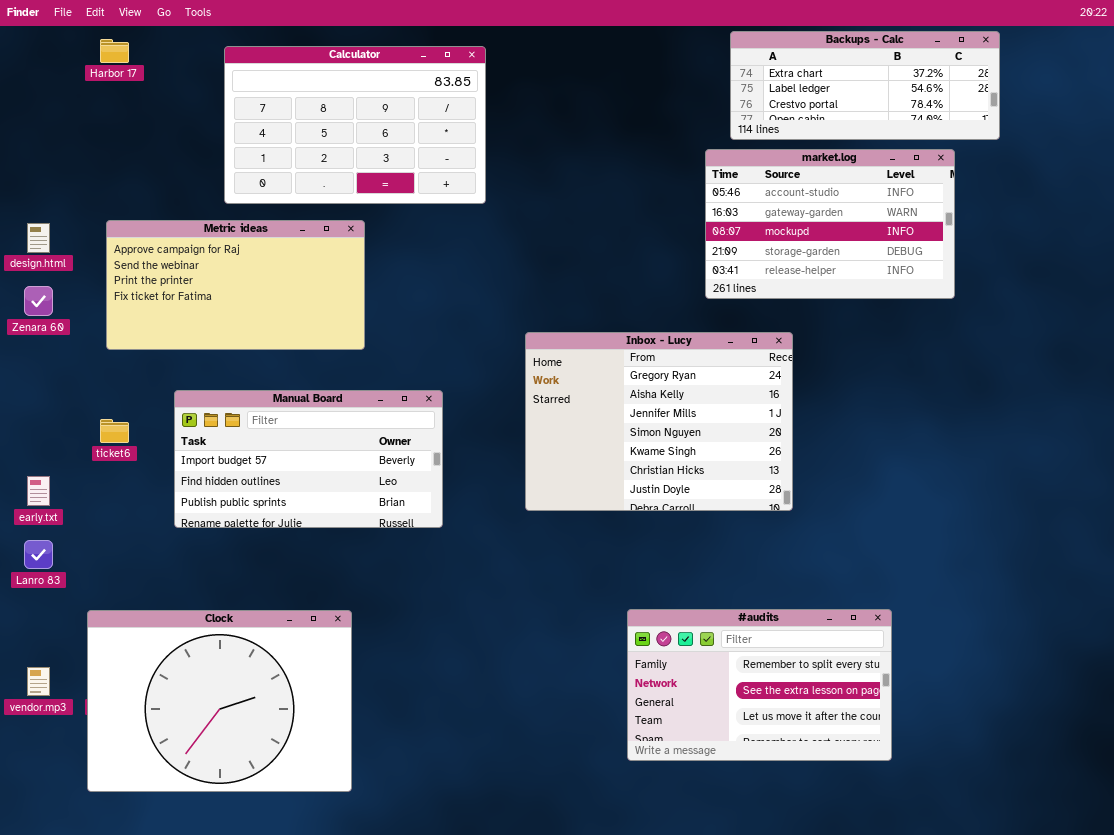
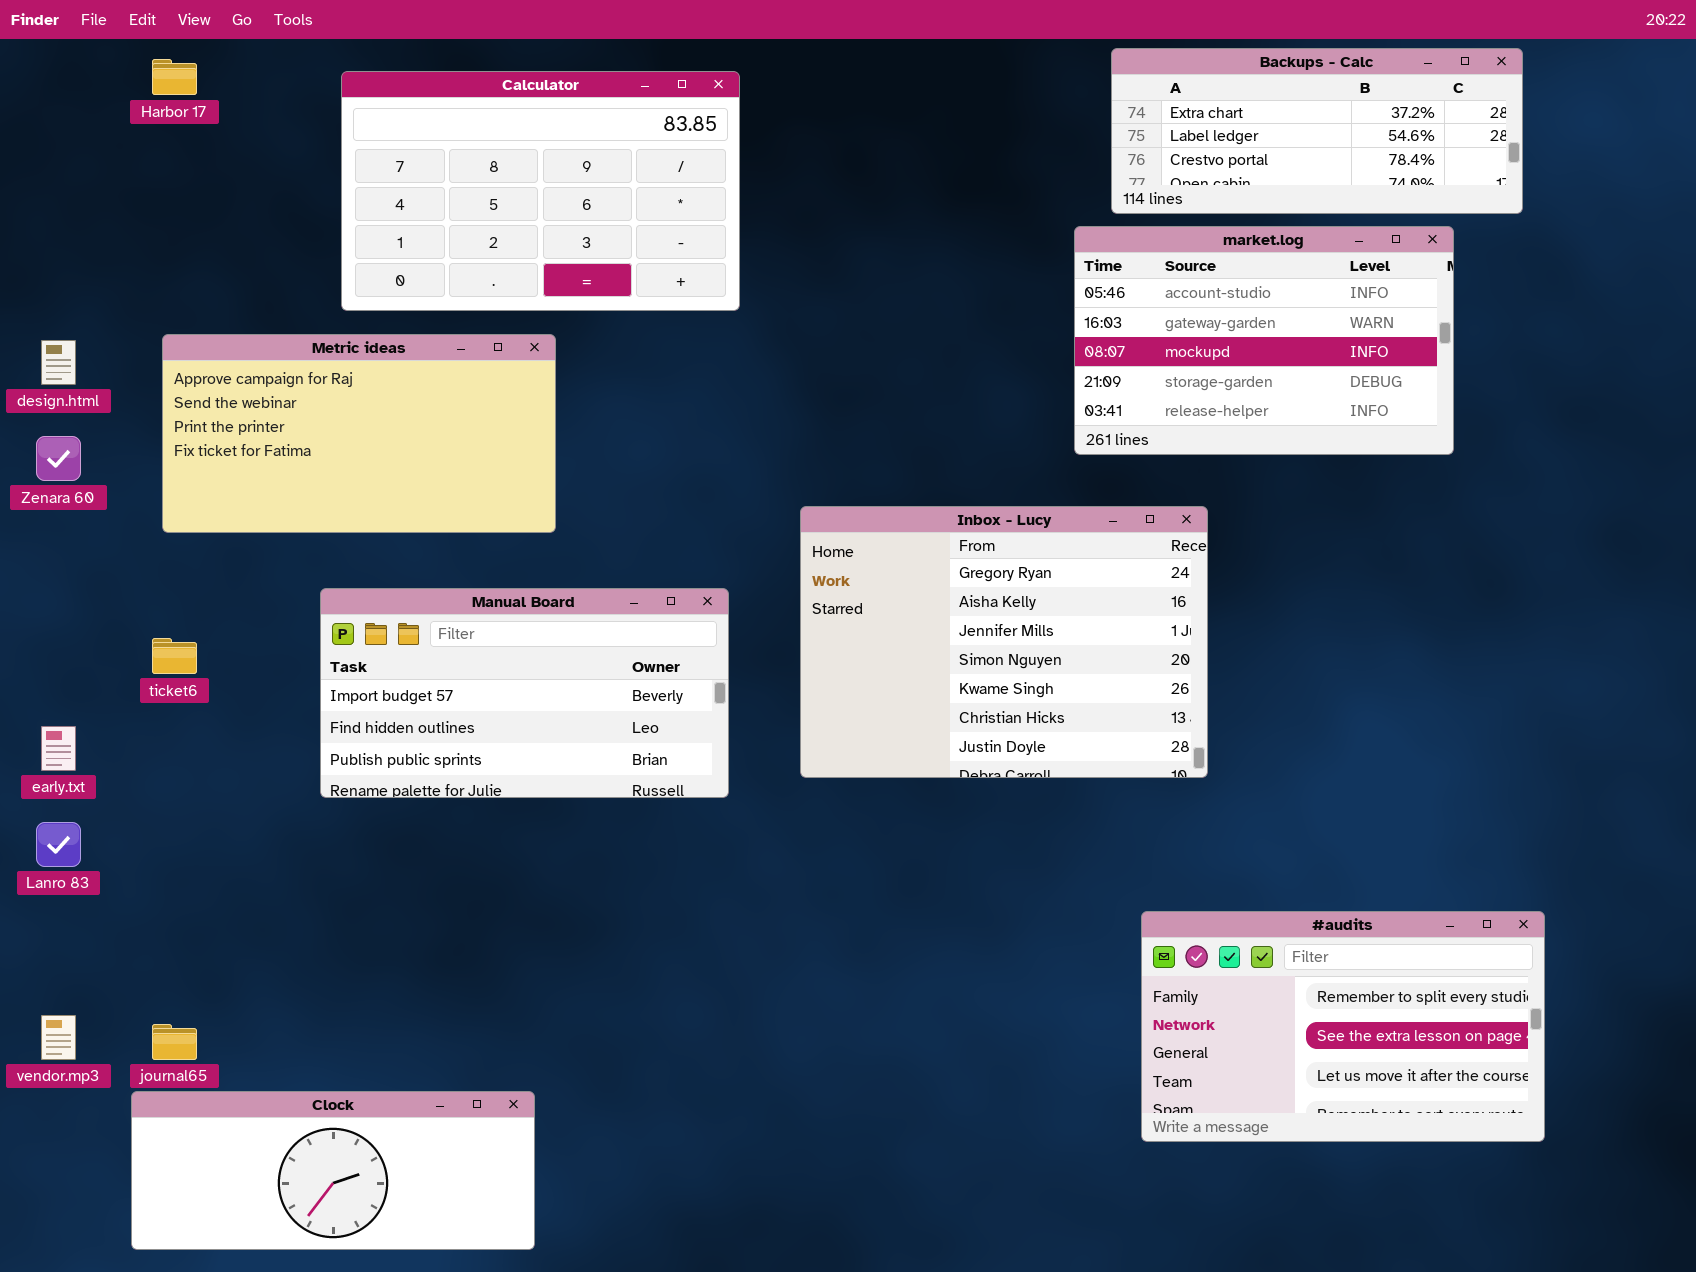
Manual Board: [174,390,443,528] -> [320,588,729,798], moved
#audits: [627,609,892,761] -> [1141,911,1545,1142], moved
Clock: [87,610,352,792] -> [131,1091,535,1250], moved, resized

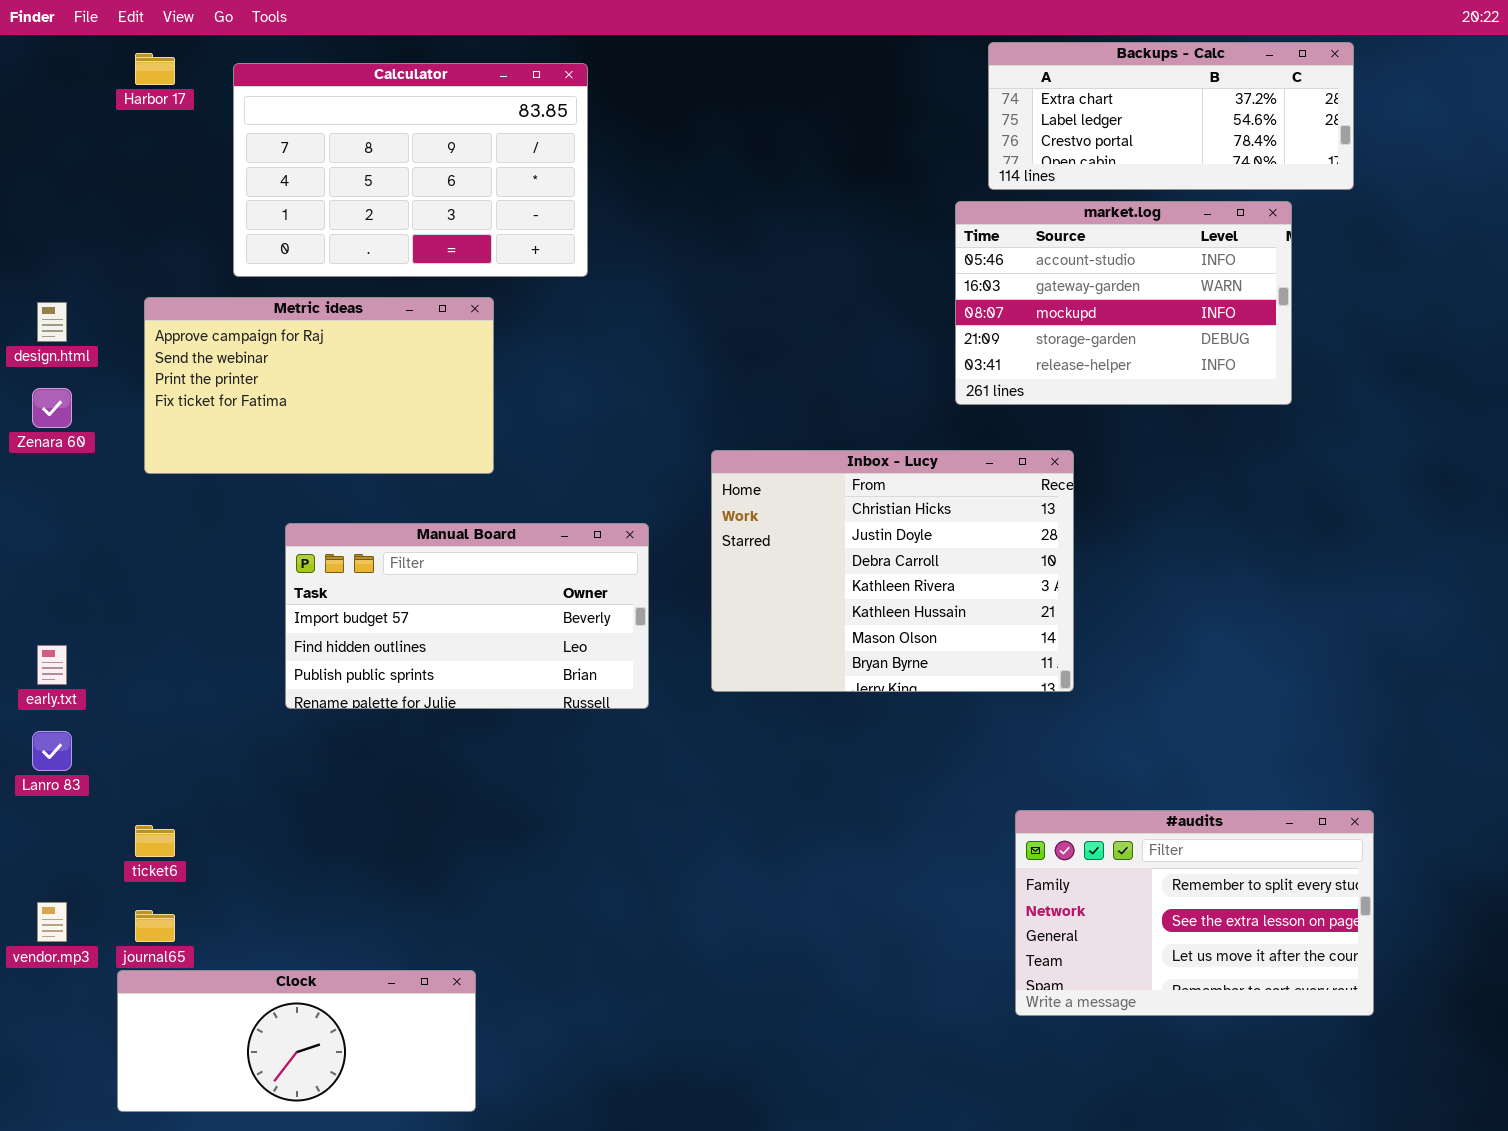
Calculator: [341,71,740,311] -> [233,63,588,277], moved
Inbox - Lucy: [800,506,1208,778] -> [711,450,1074,692], scrolled down 5 rows
ticket6: [152,638,197,674] -> [135,825,175,857], moved

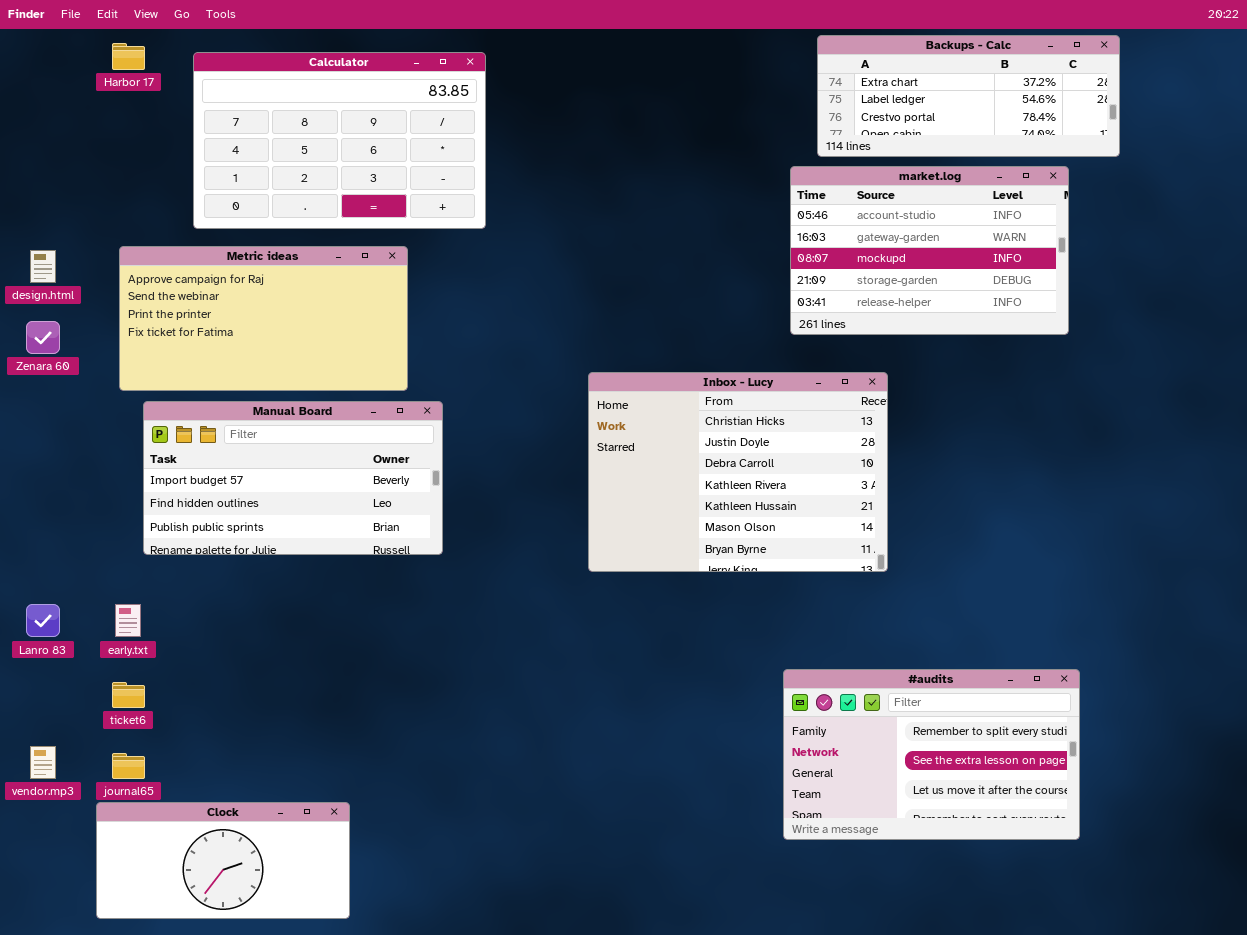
Manual Board: [285,523,649,709] -> [143,401,443,555], moved
early.txt: [37,645,67,685] -> [115,604,141,637], moved
#audits: [1015,810,1374,1016] -> [783,669,1080,840], moved
Clock: [117,970,476,1112] -> [96,802,350,919], resized

